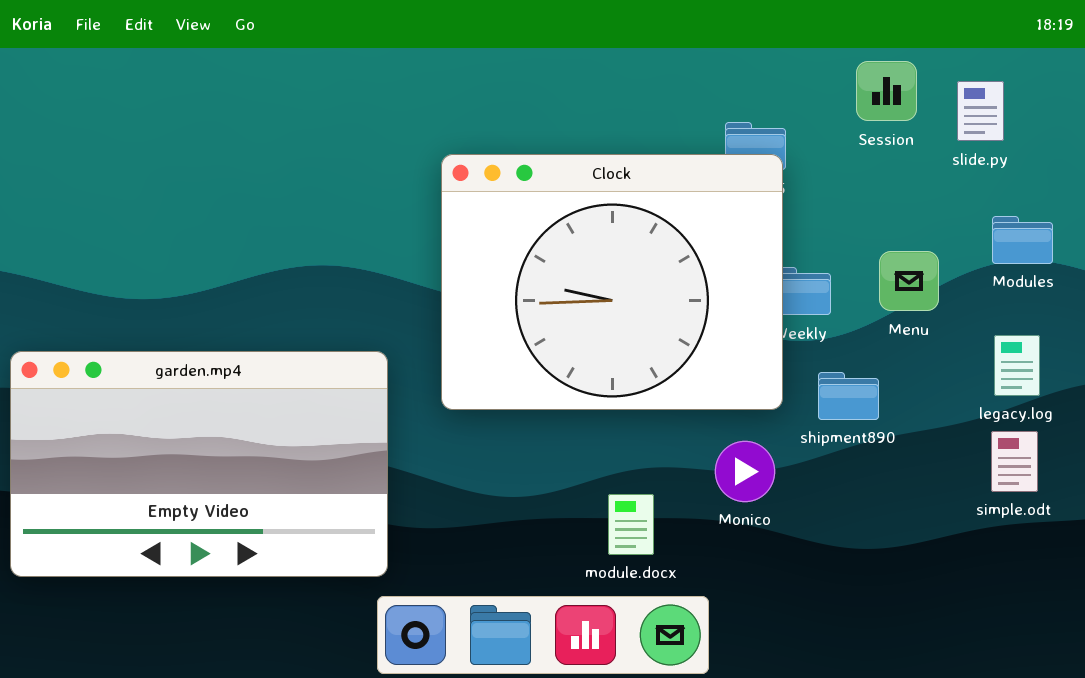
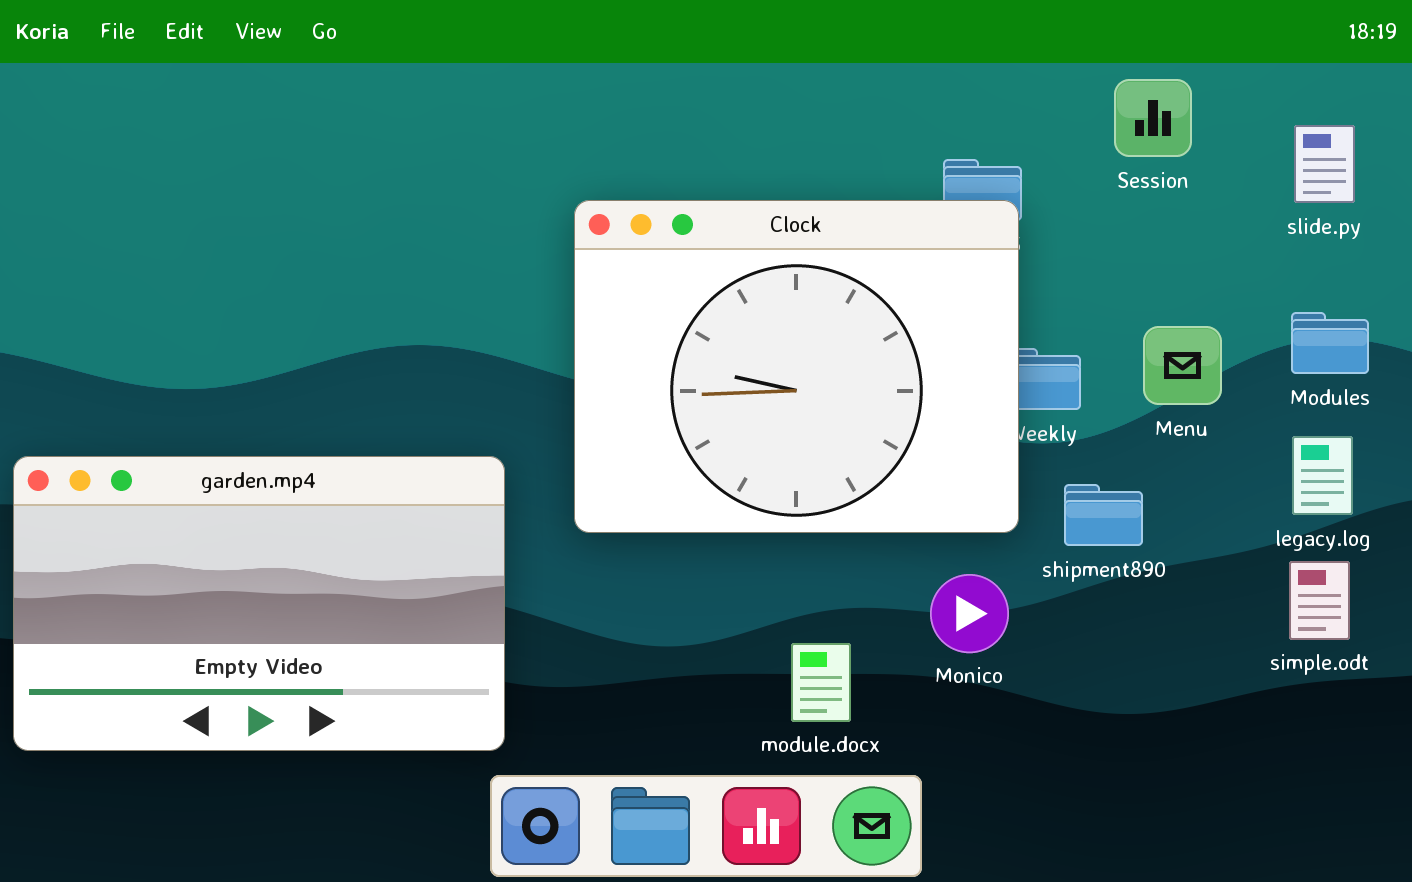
slide.py: [957,81,1004,141] -> [1294,125,1355,203], moved
Modules: [992,216,1053,264] -> [1291,312,1369,374], moved

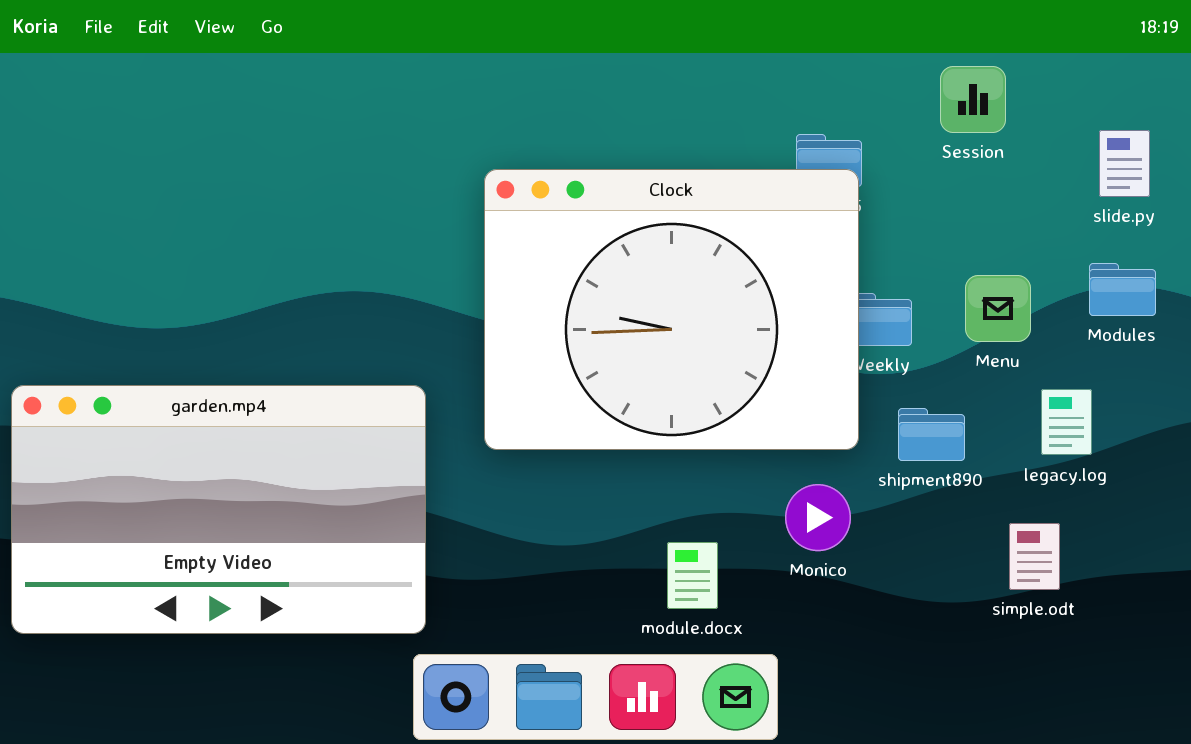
slide.py: [1294,125,1355,203] -> [1099,130,1150,197], moved
legacy.log: [1292,436,1353,515] -> [1041,389,1092,455], moved
simple.odt: [1289,561,1350,640] -> [1009,523,1060,590], moved

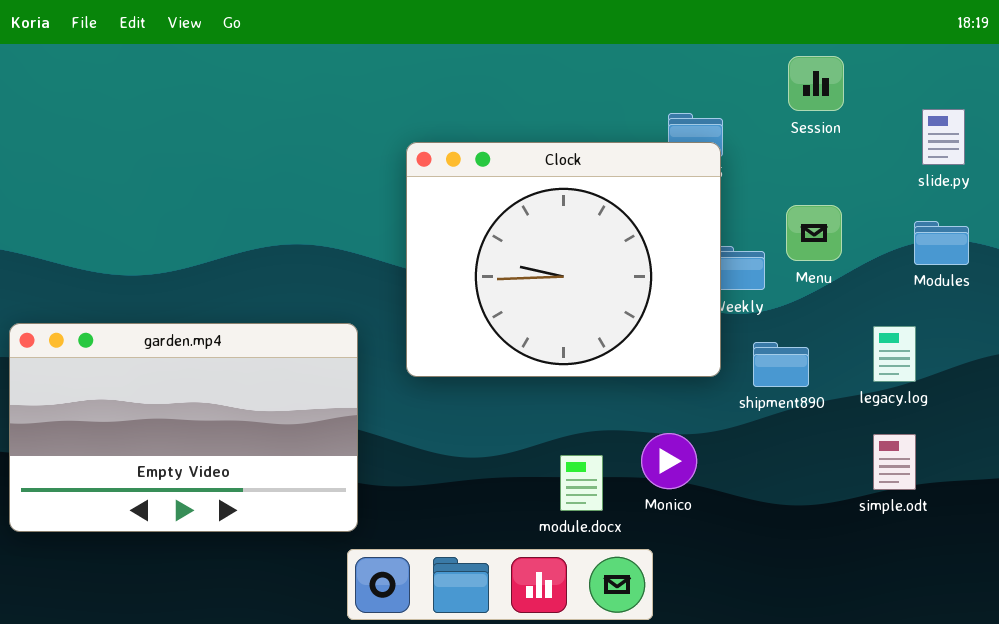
Menu: [965,275,1031,342] -> [786,205,842,261], moved
Monico: [785,484,851,551] -> [641,433,697,489], moved
simple.odt: [1009,523,1060,590] -> [873,434,916,490], moved

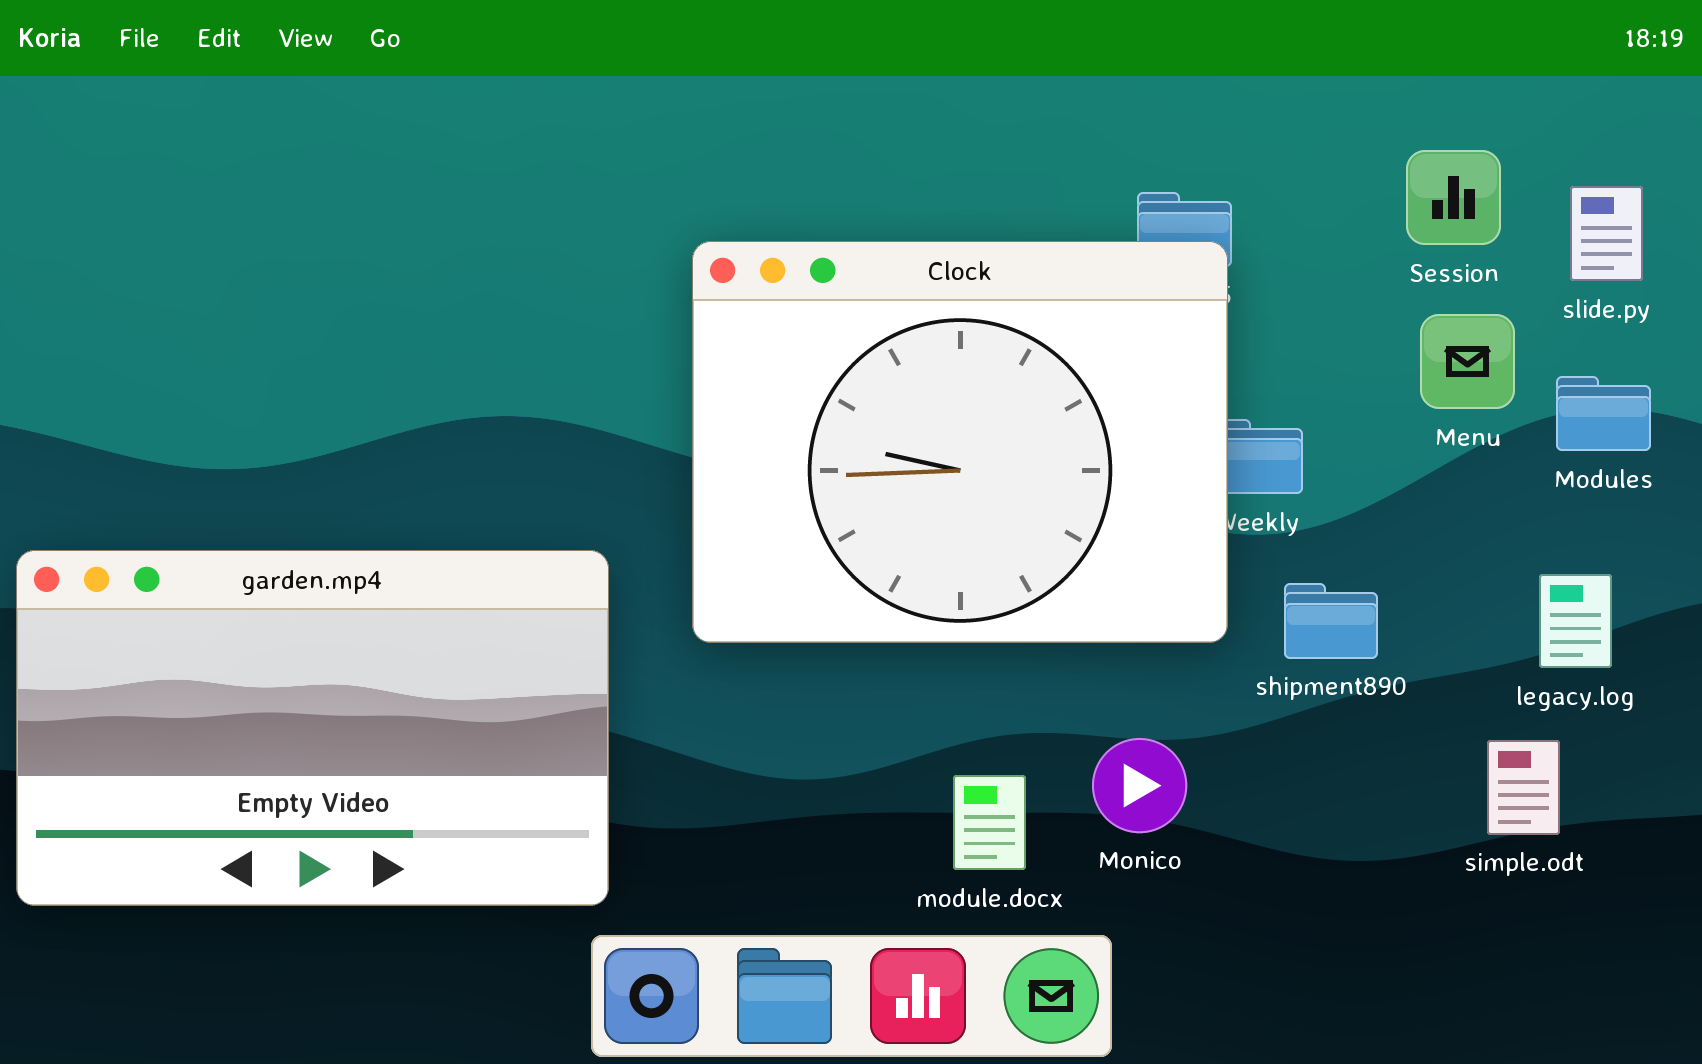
Session: [788,56,844,111] -> [1406,150,1501,245], moved
Menu: [786,205,842,261] -> [1420,314,1515,409], moved
legacy.log: [873,326,916,382] -> [1539,574,1612,668], moved

